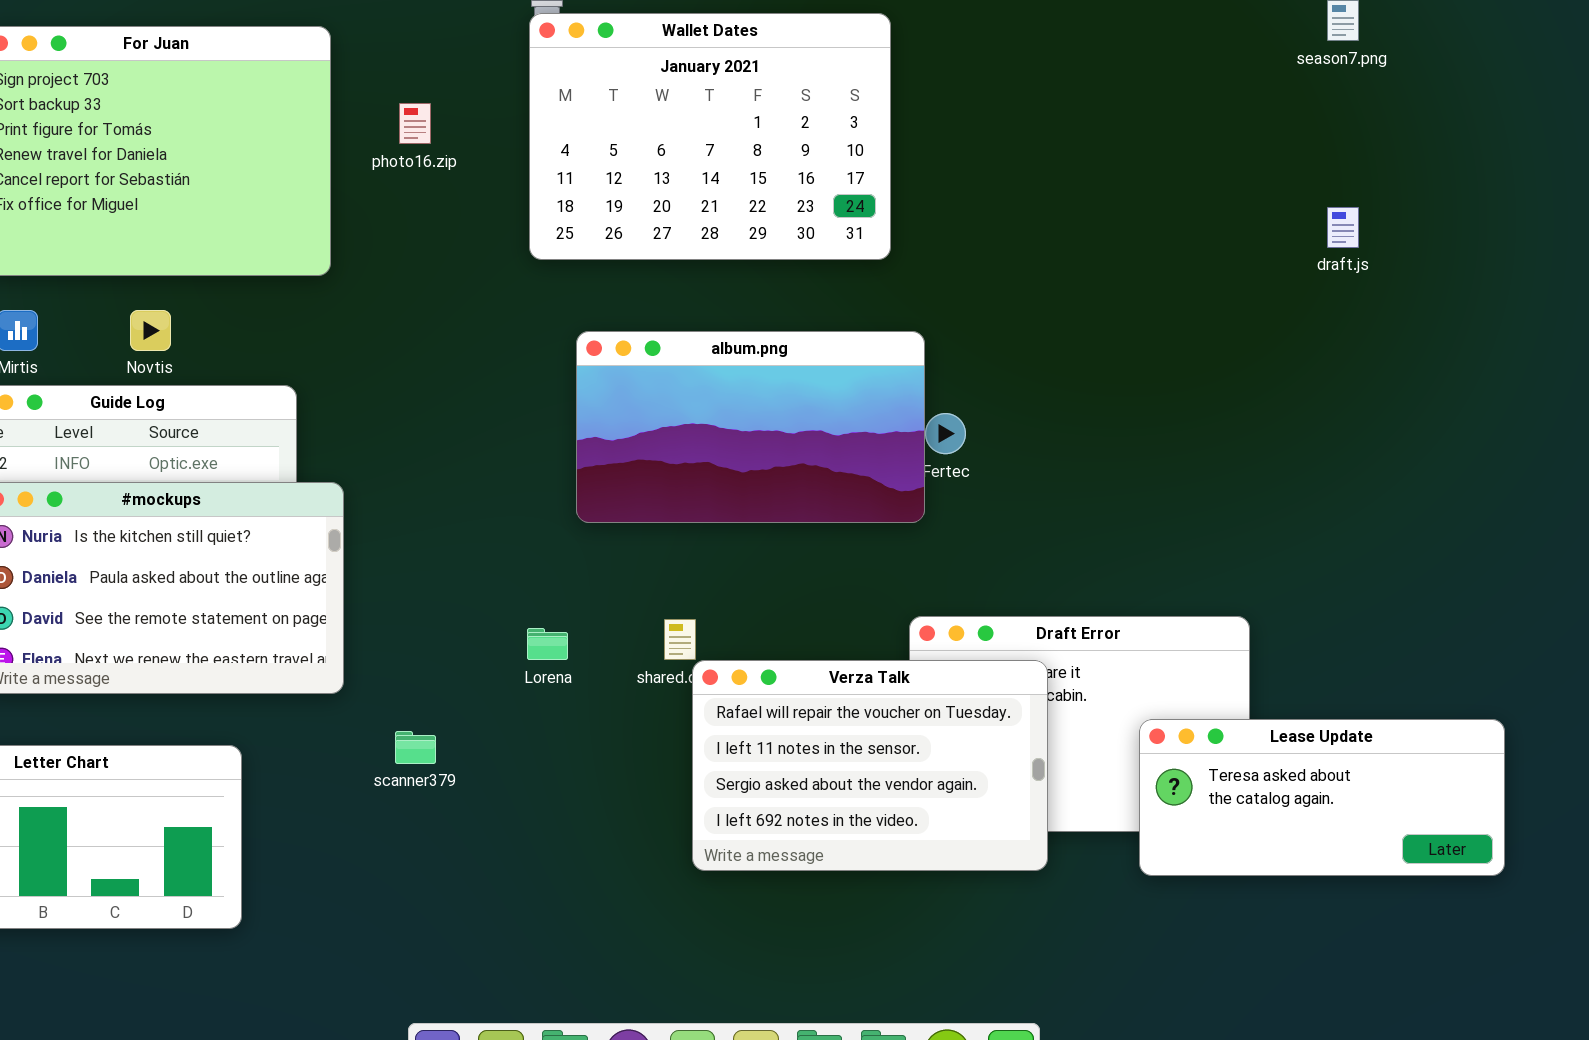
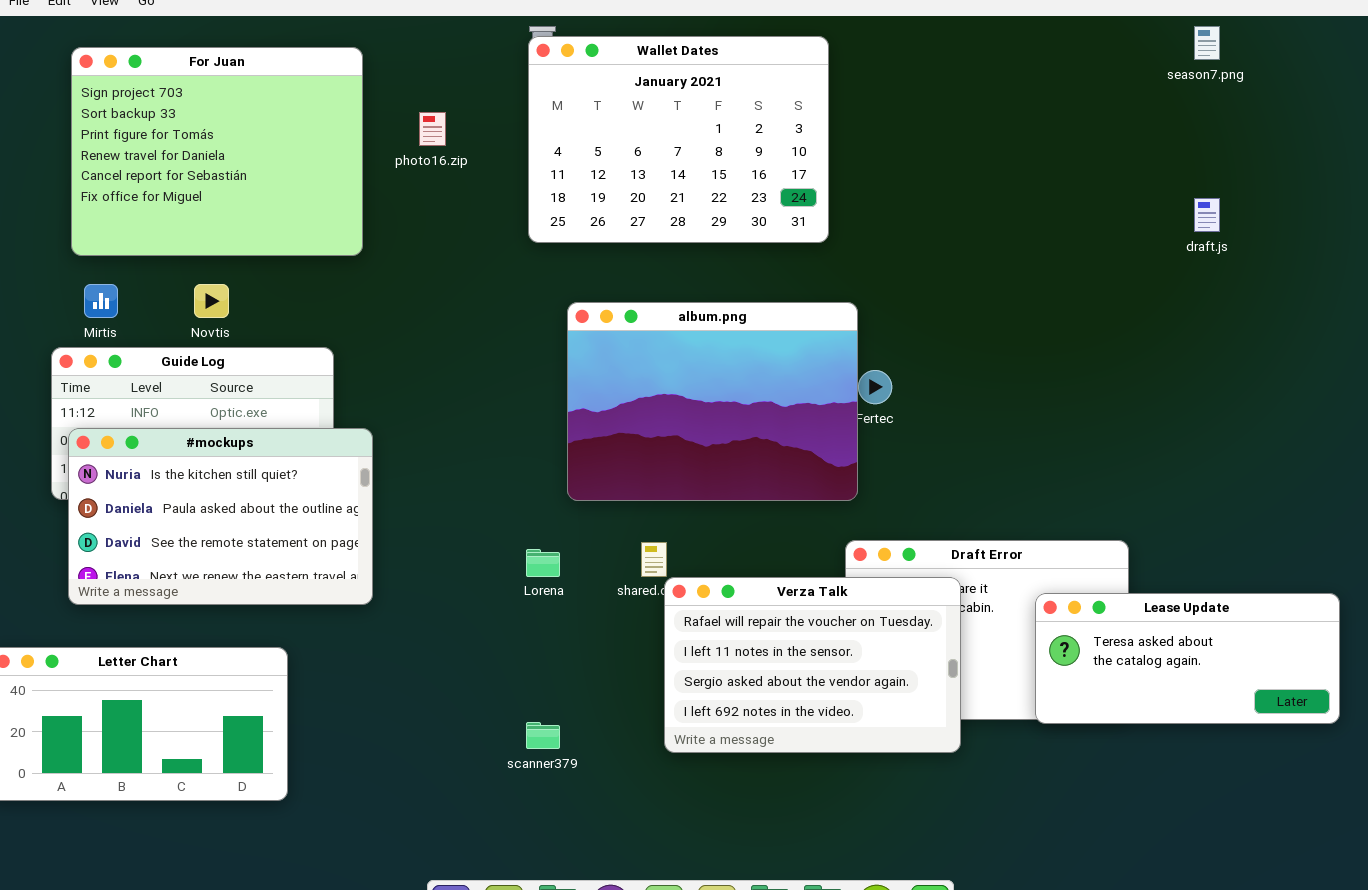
album.png: [576,331,925,523] -> [567,302,858,501], resized
Lease Update: [1139,719,1505,876] -> [1035,593,1340,724], moved
scanner379: [395,731,436,764] -> [526,722,560,749], moved

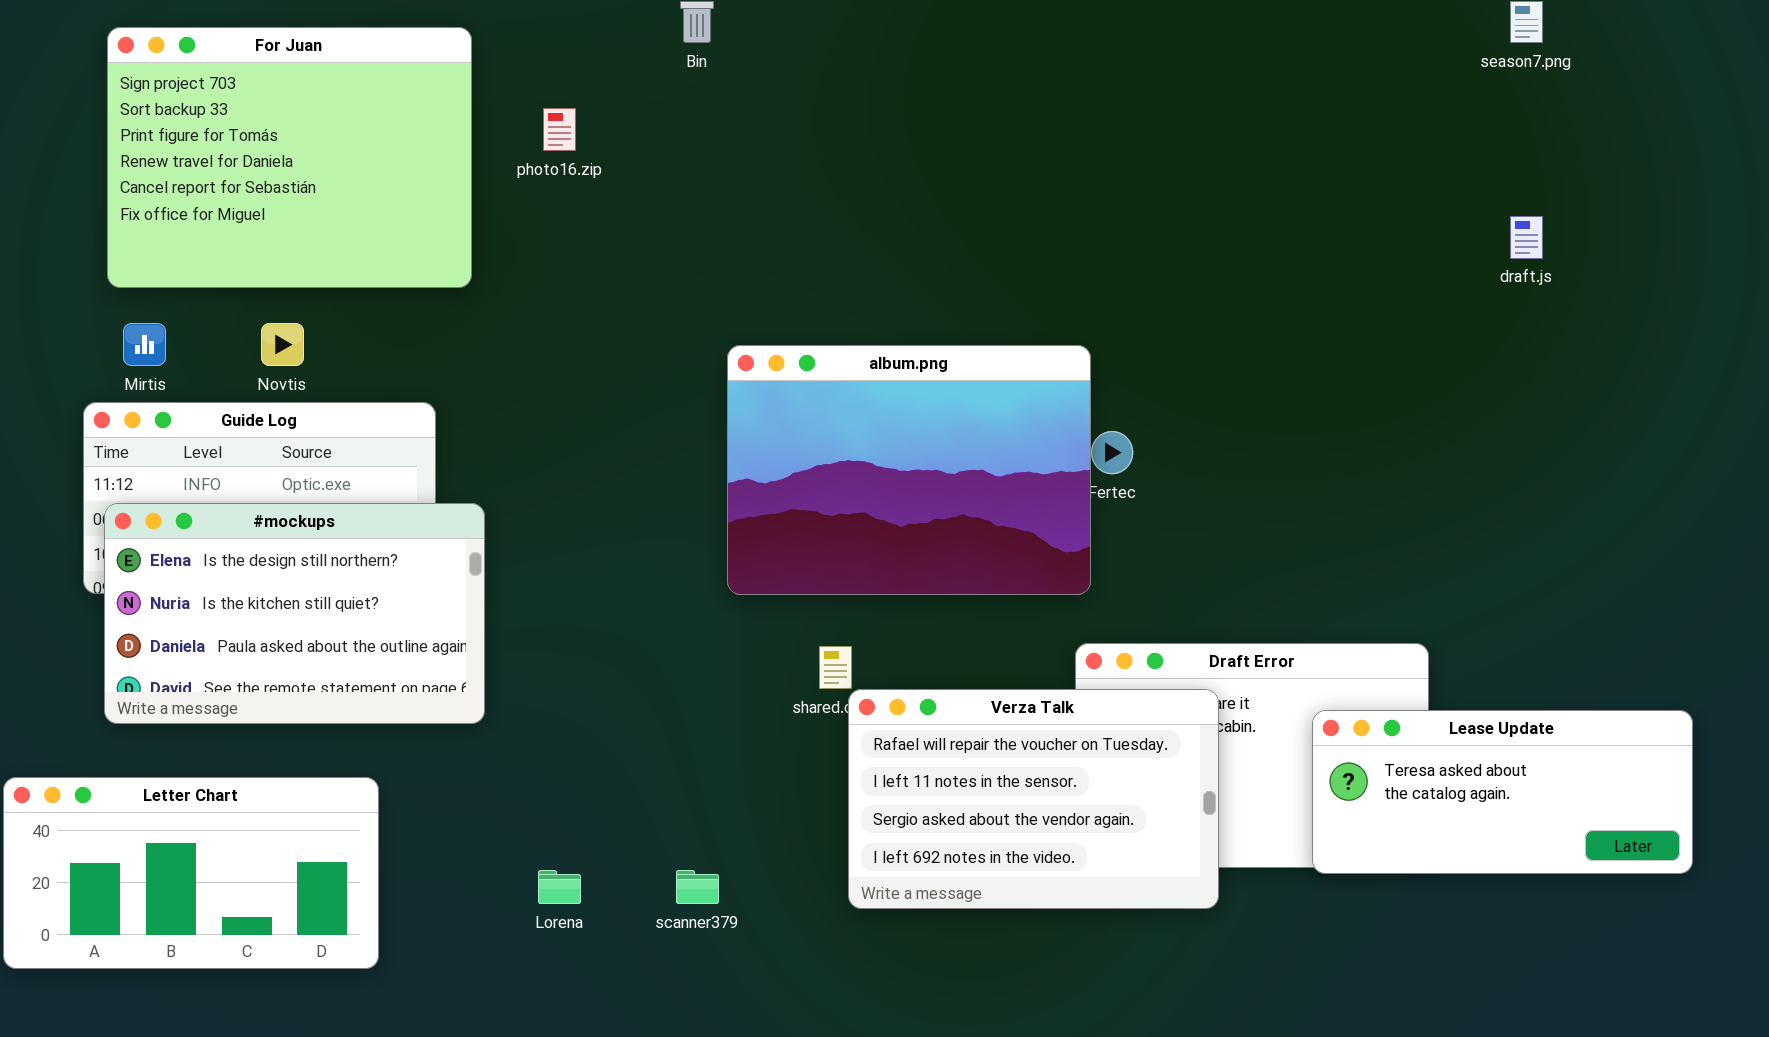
Wallet Dates: [528,36,829,243] -> none, closed
#mockups: [68,428,373,605] -> [104,503,485,724], scrolled up 1 row
Lorena: [526,549,560,577] -> [538,870,581,904], moved

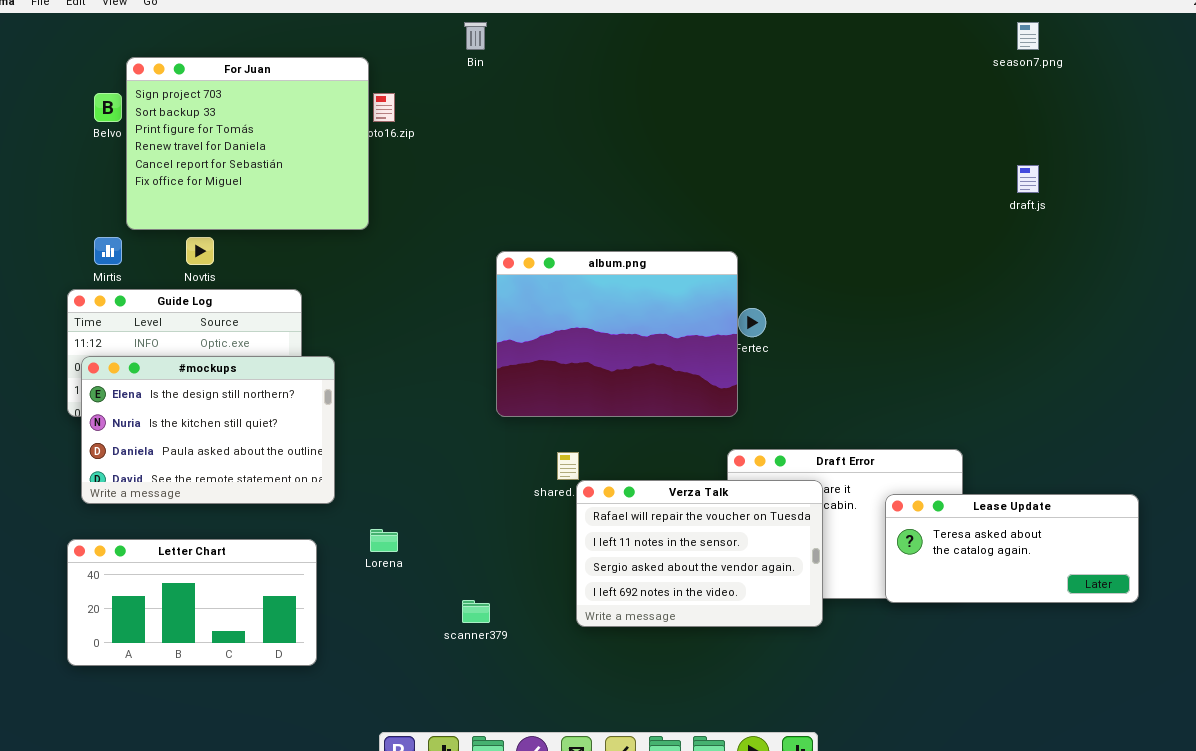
For Juan: [107,27,472,288] -> [126,57,369,230], moved
Letter Chart: [3,777,379,969] -> [67,539,317,666], moved
Lorena: [538,870,581,904] -> [370,529,398,552], moved

